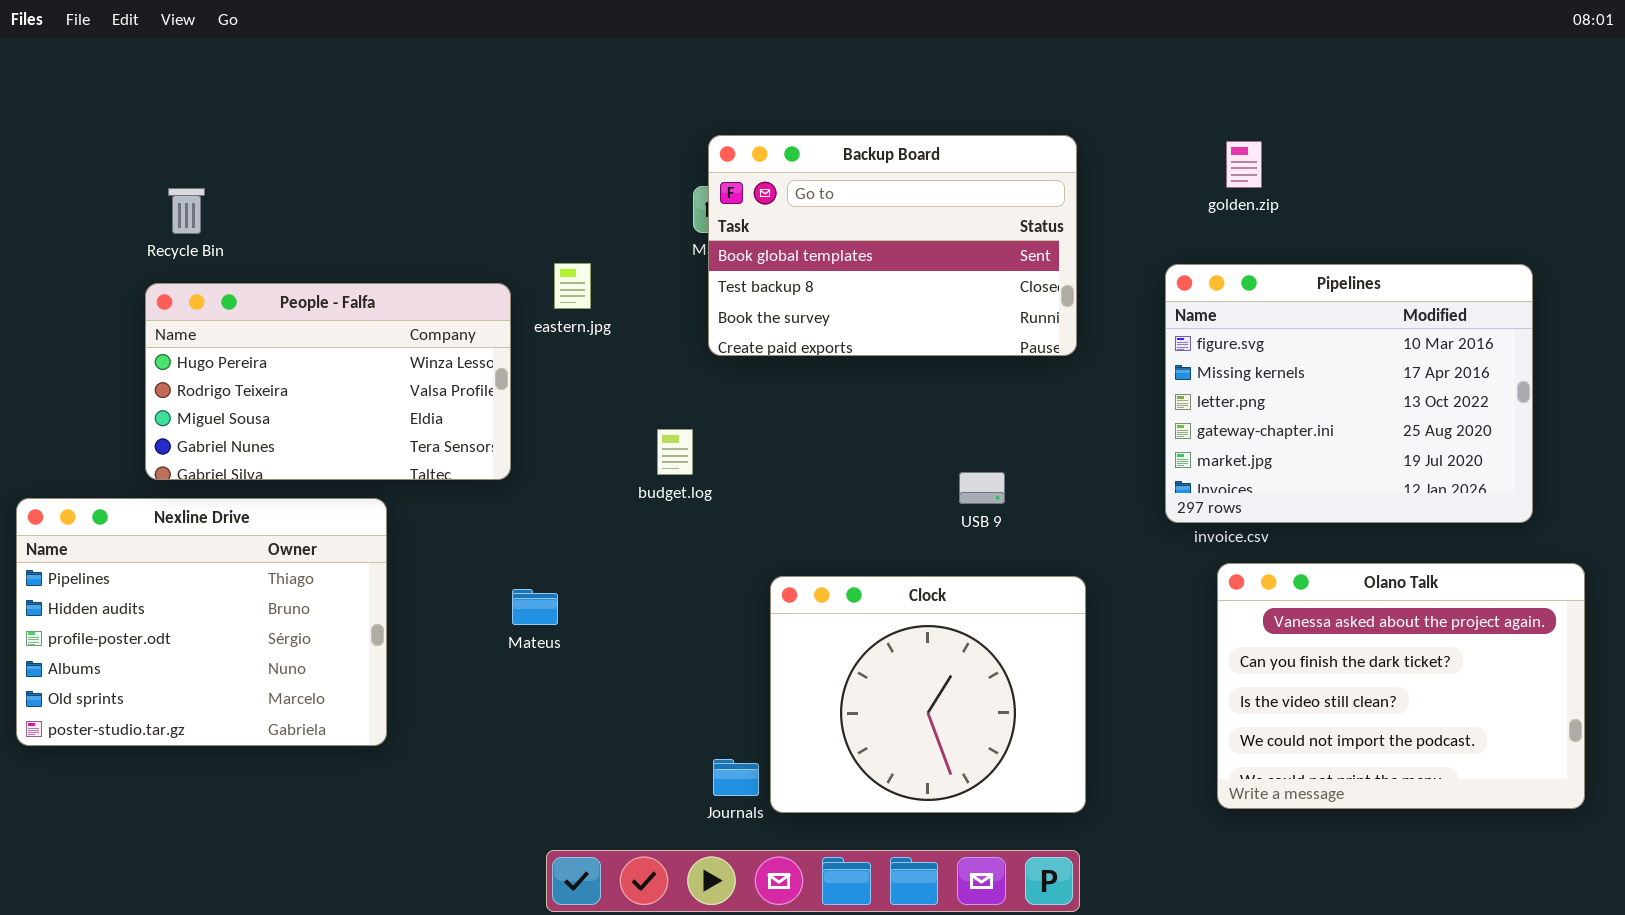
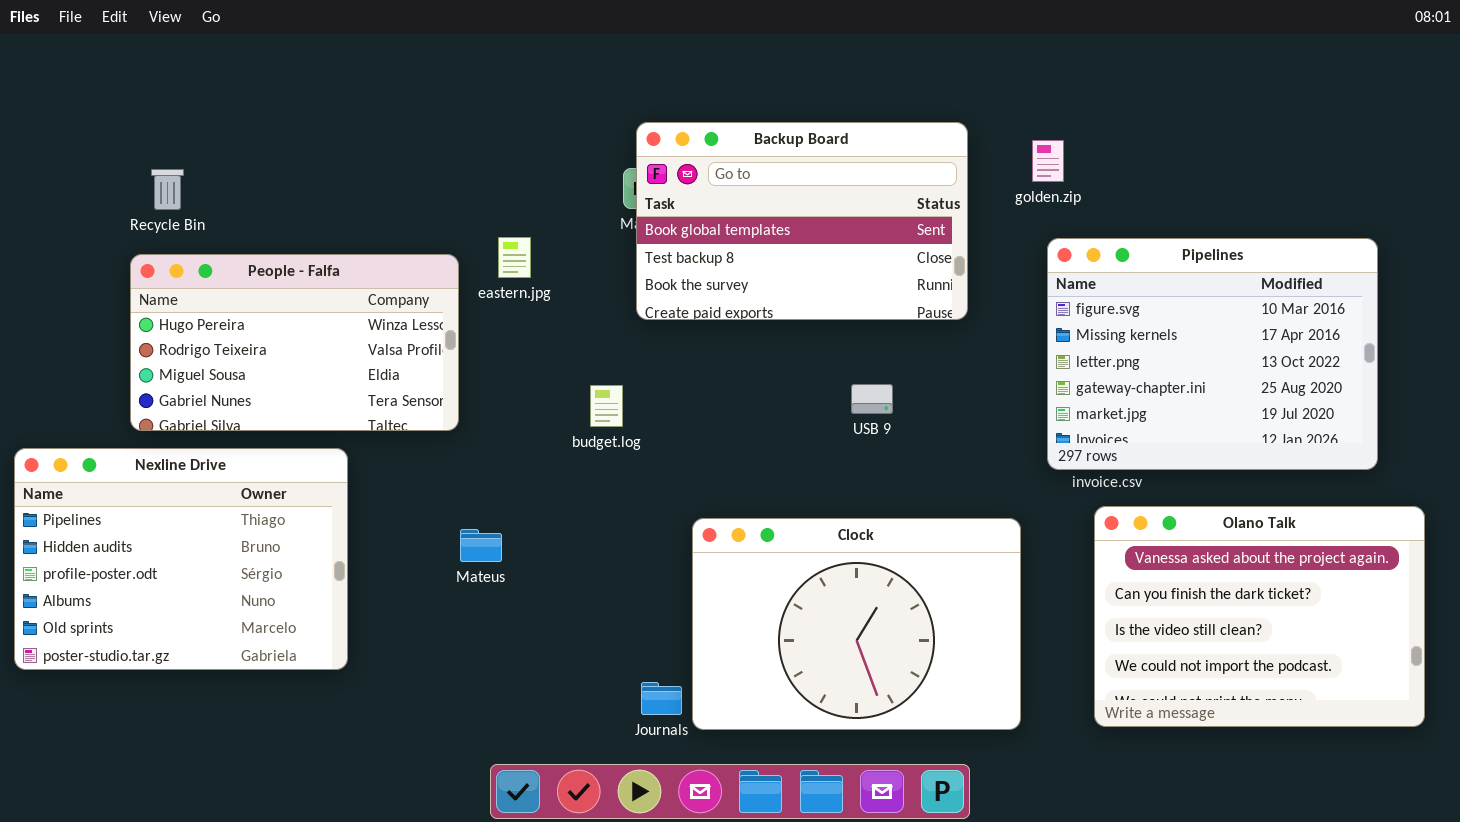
golden.zip: [1226,141,1262,188] -> [1032,140,1064,182], moved
USB 9: [959,472,1005,504] -> [851,384,893,414], moved
Clock: [770,576,1086,813] -> [692,518,1021,730], resized

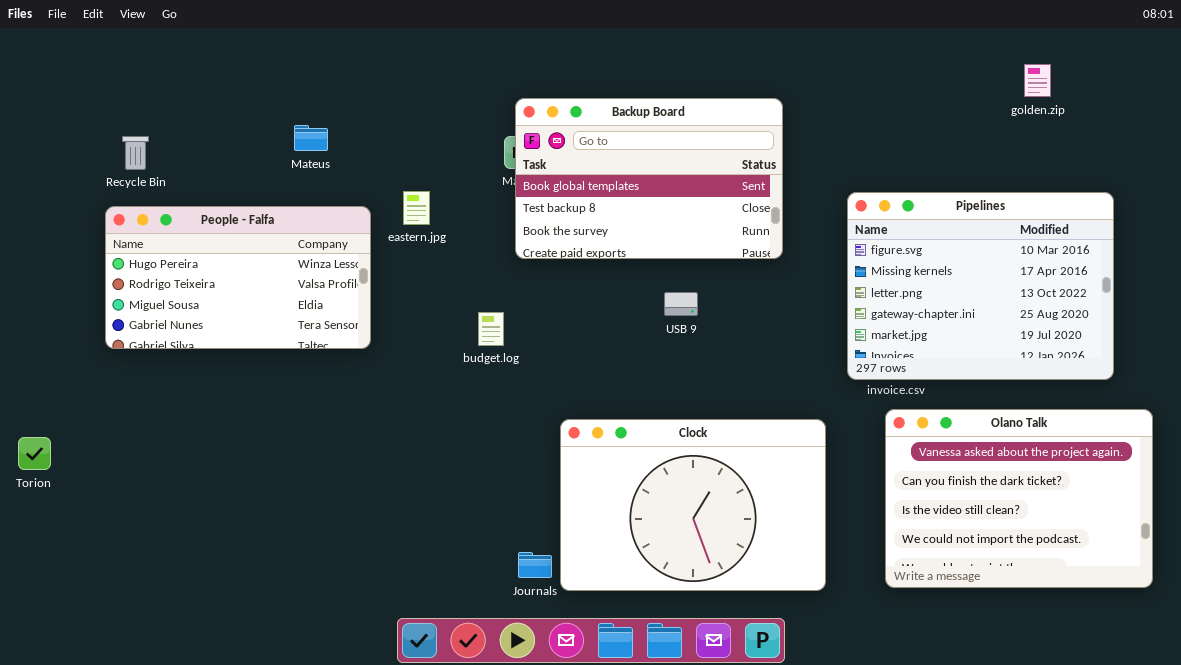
golden.zip: [1032,140,1064,182] -> [1024,64,1051,97], moved
USB 9: [851,384,893,414] -> [664,292,698,316], moved
Nexline Drive: [14,448,348,670] -> none, closed
Mateus: [460,529,502,562] -> [294,125,328,151], moved

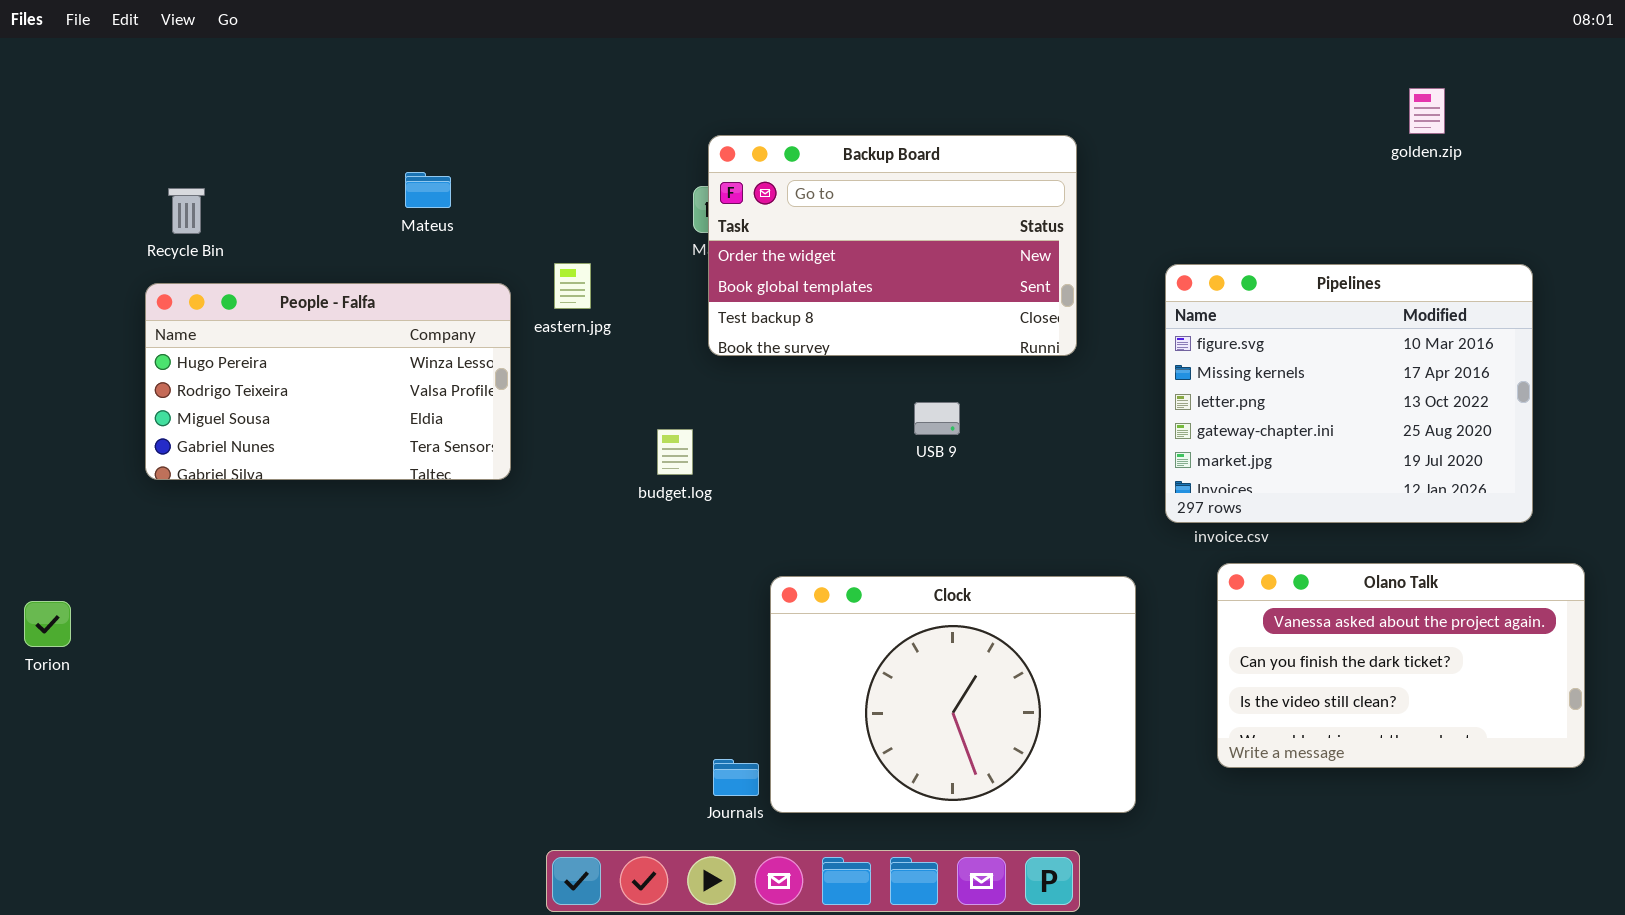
Backup Board: [515,98,783,259] -> [708,135,1077,356], scrolled up 1 row
Olano Talk: [885,409,1153,588] -> [1217,563,1585,768], resized

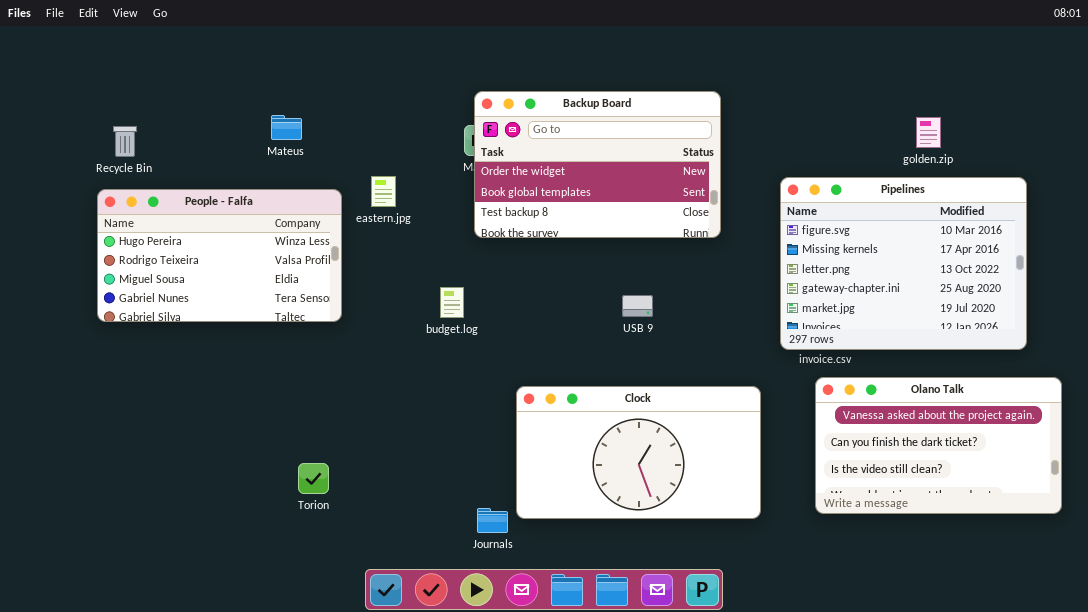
golden.zip: [1409,88,1445,134] -> [916,117,941,148], moved
USB 9: [914,402,960,435] -> [622,295,653,317], moved
Clock: [770,576,1136,813] -> [516,386,761,519], resized
Torion: [24,601,71,647] -> [298,463,329,494], moved

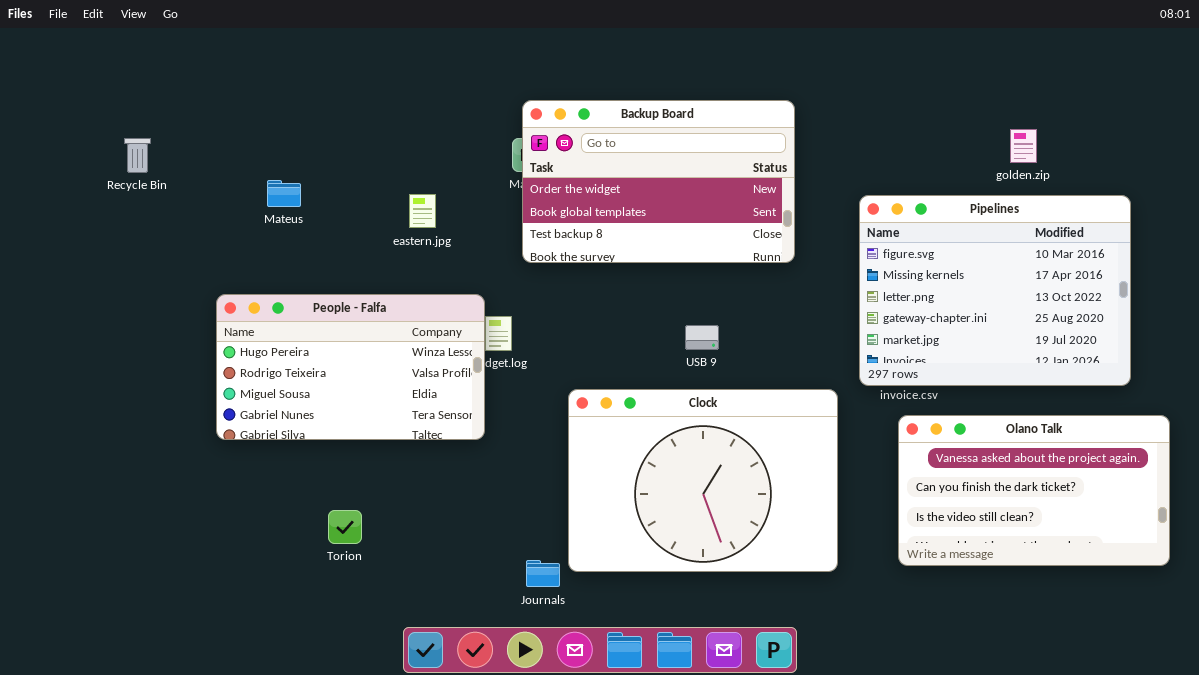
Mateus: [271,115,302,140] -> [267,180,301,207], moved
People - Falfa: [97,189,342,322] -> [216,294,485,440], moved
Clock: [516,386,761,519] -> [568,389,838,572], resized

